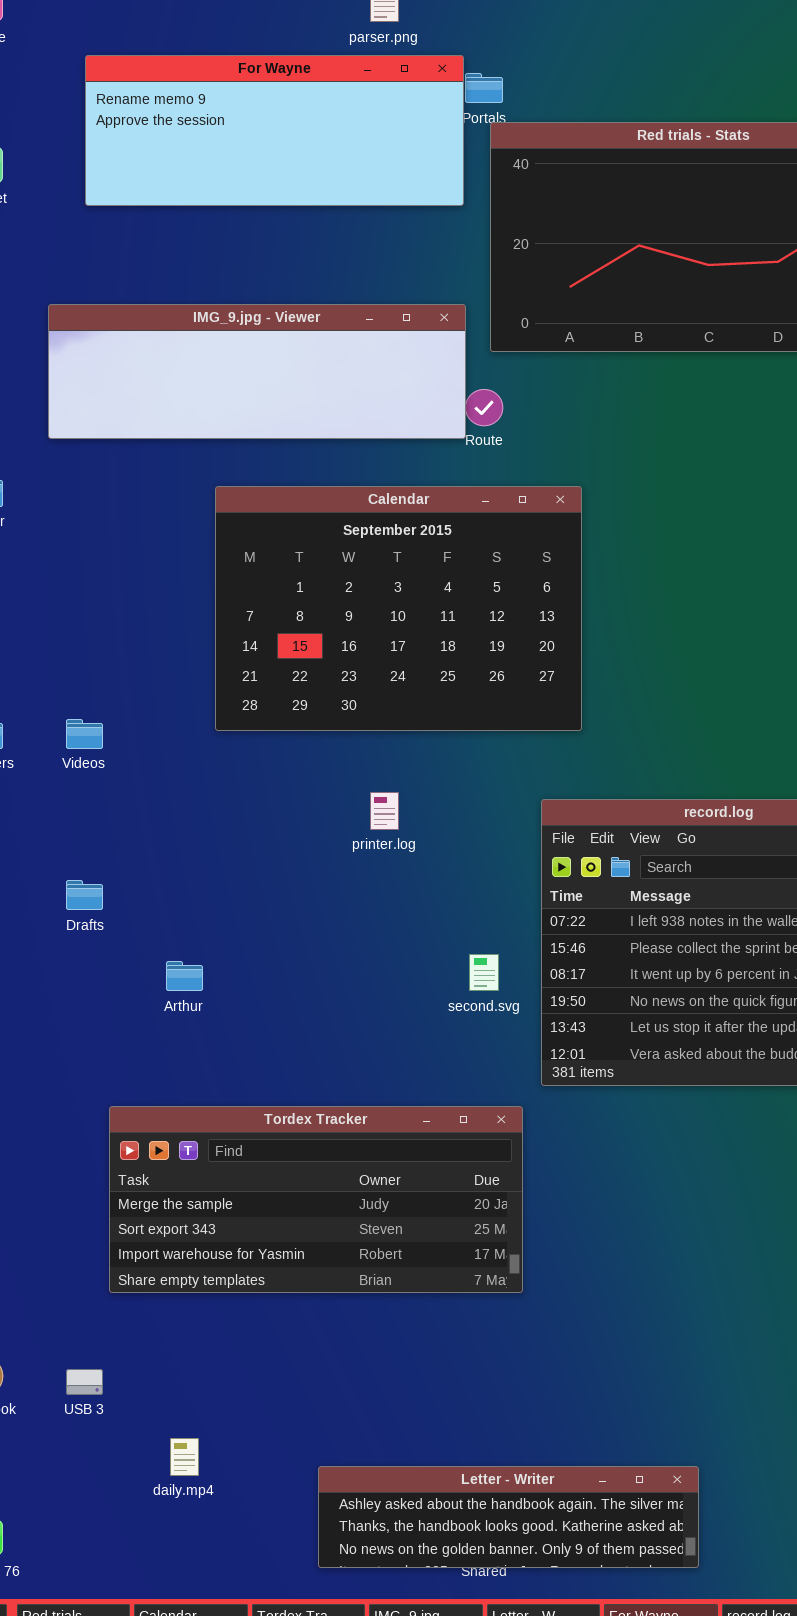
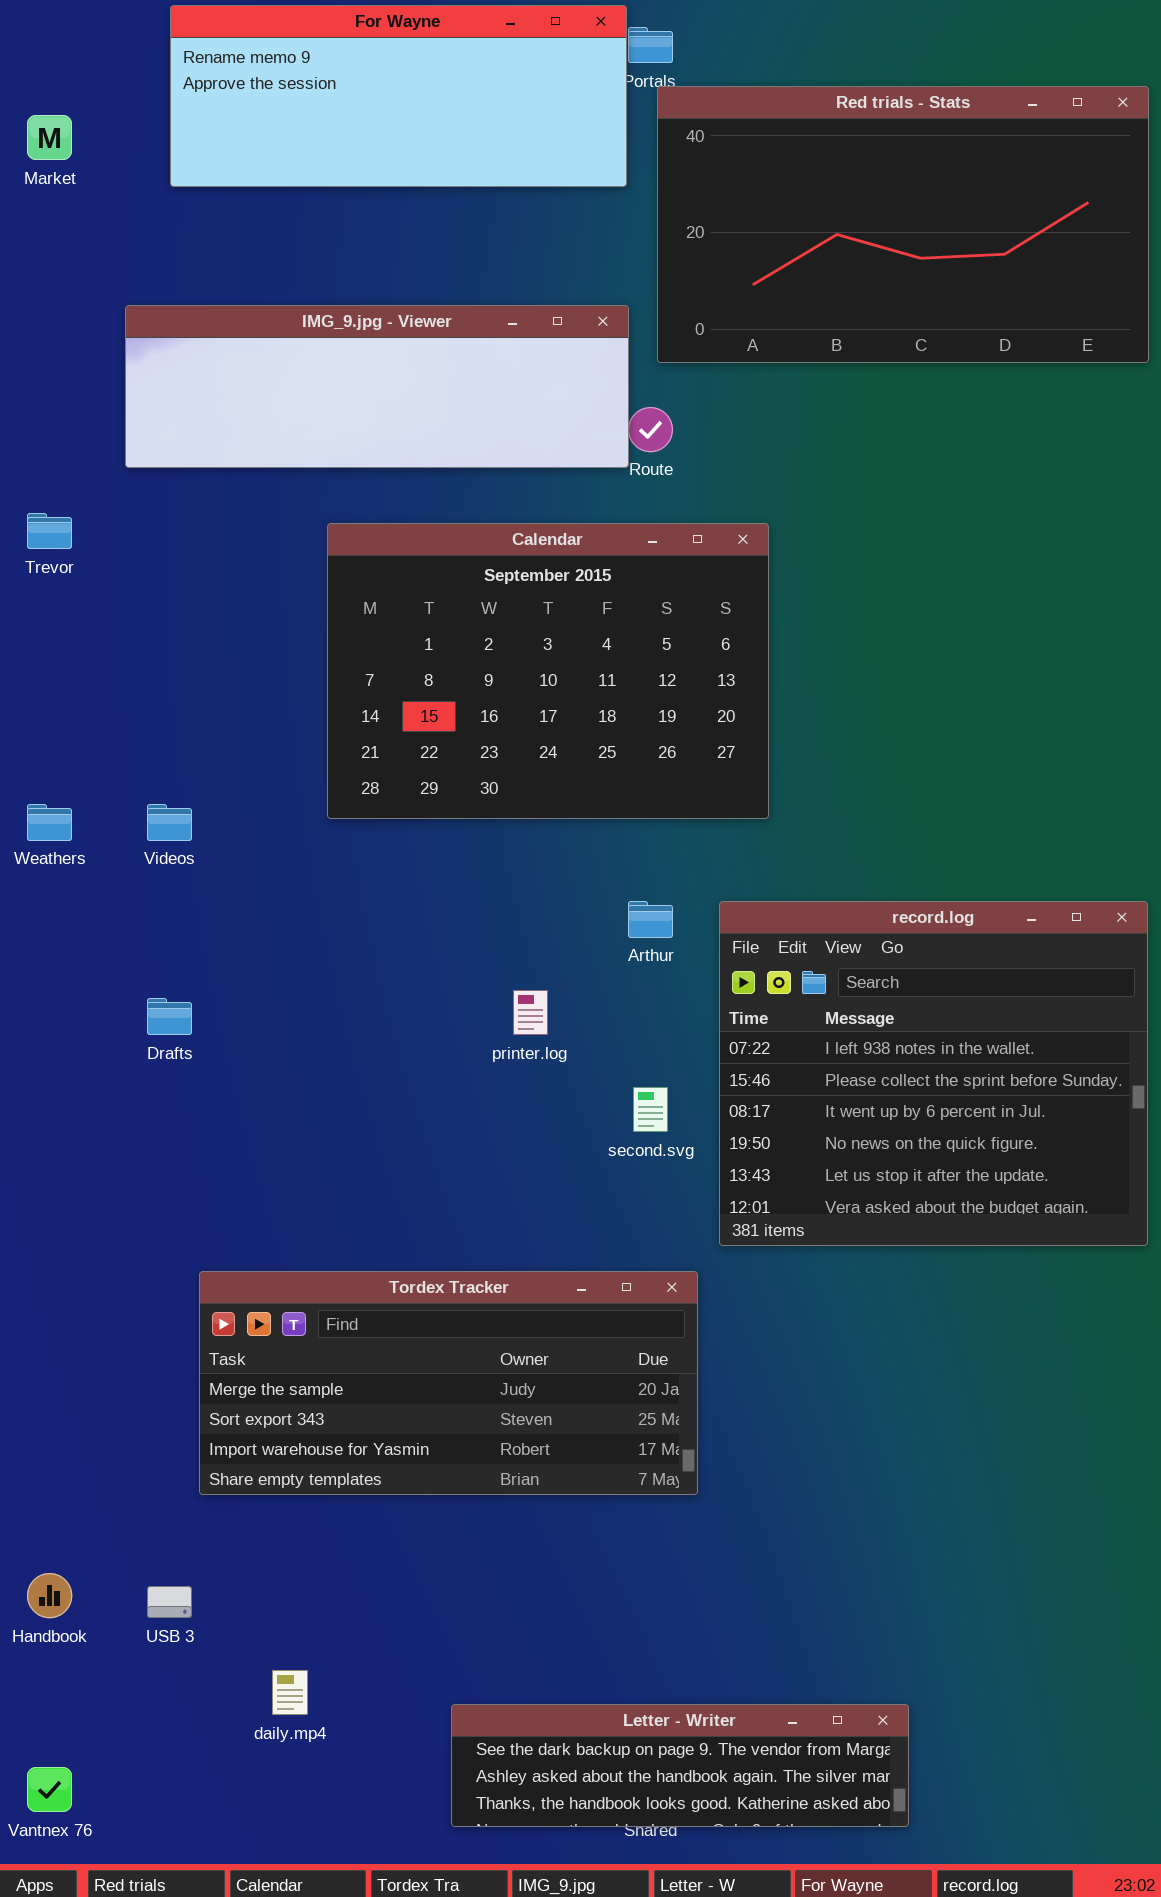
printer.log: [370,792,399,830] -> [513,990,548,1035], moved
Arthur: [166,961,203,991] -> [628,901,673,938], moved
Letter - Writer: [318,1466,699,1568] -> [451,1704,909,1827], scrolled up 1 row

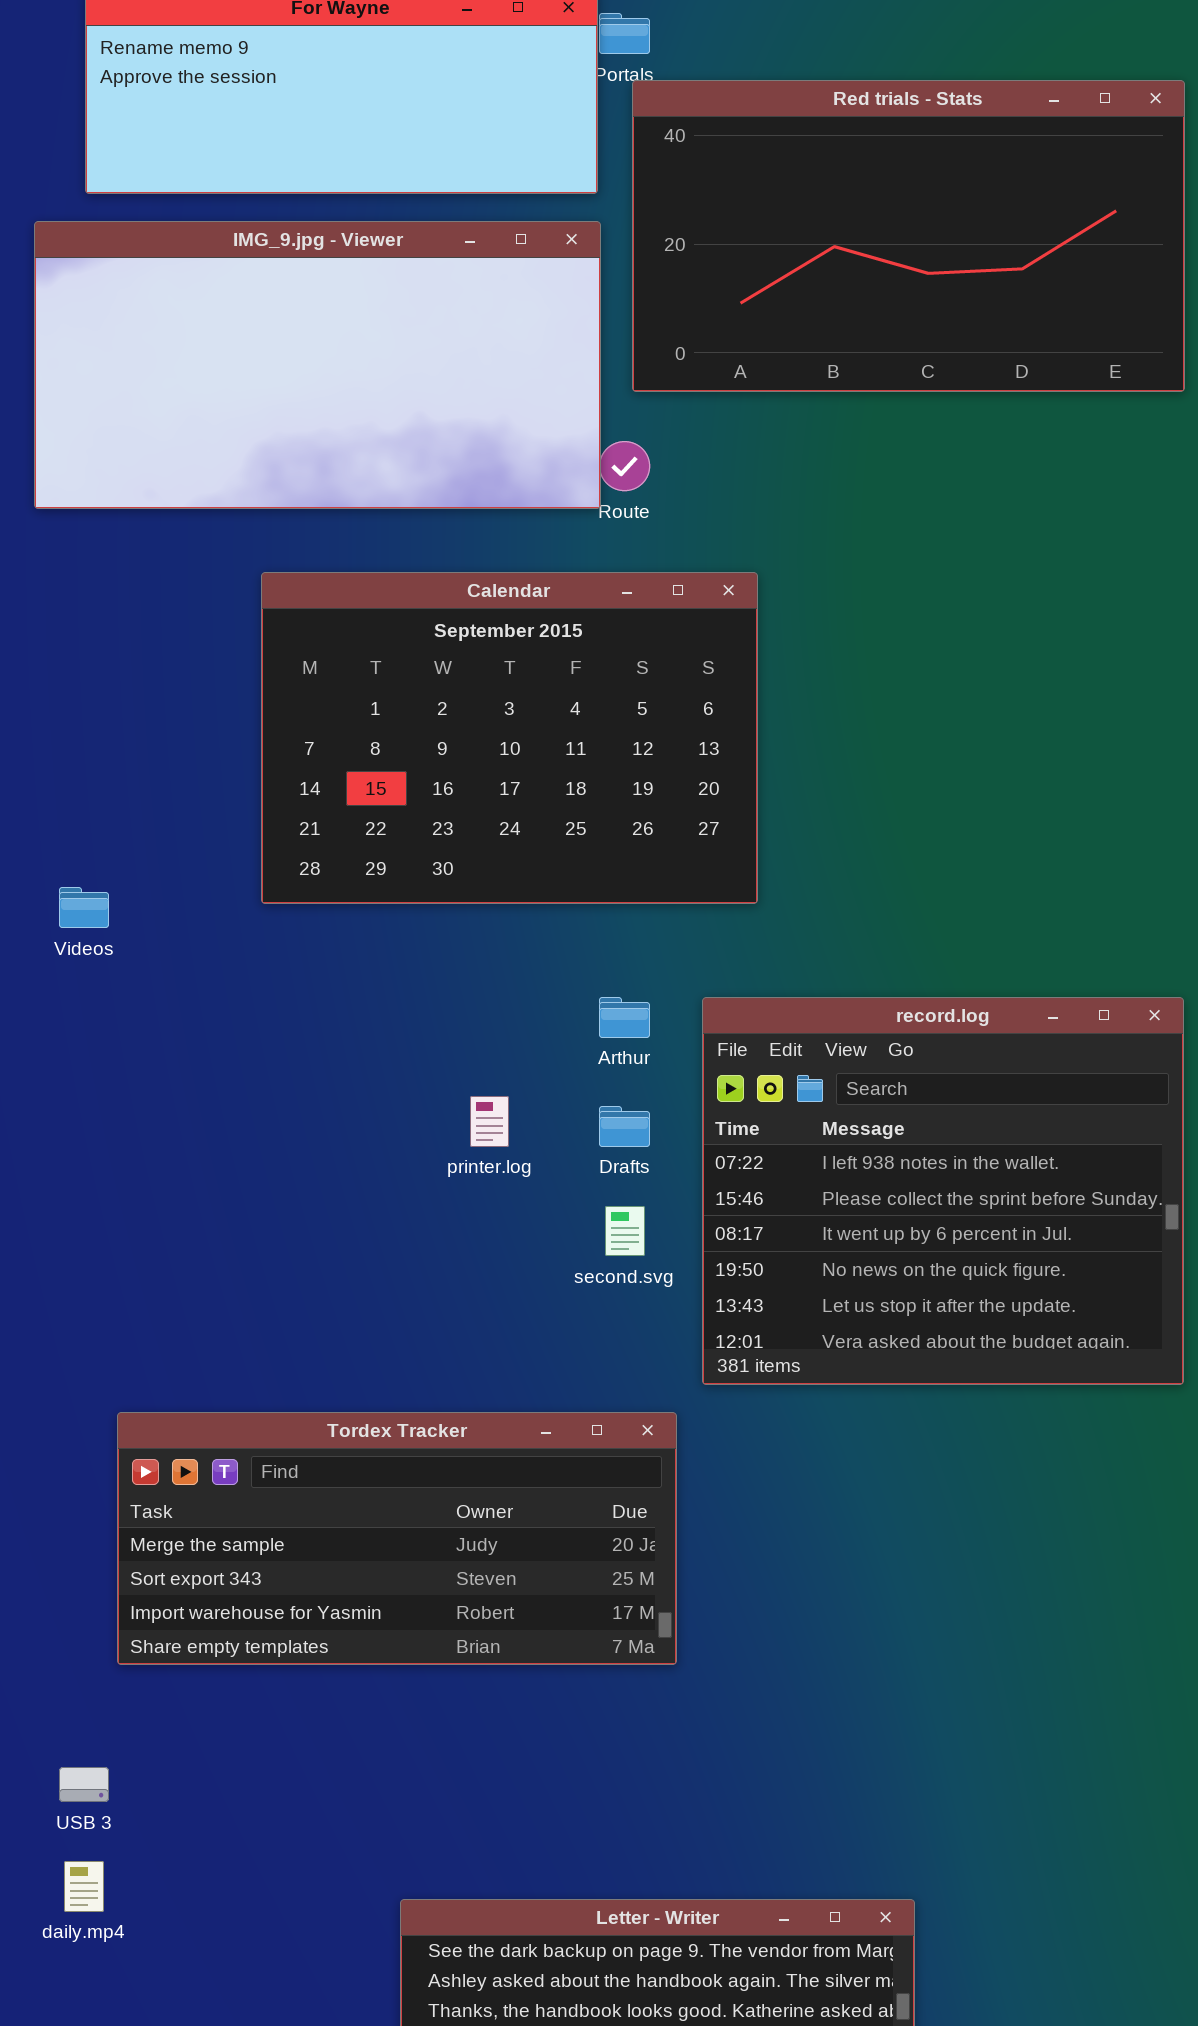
IMG_9.jpg - Viewer: [125,305,629,468] -> [34,221,601,509], resized
Drafts: [147,998,192,1035] -> [599,1106,650,1147], moved
daily.mp4: [272,1670,308,1715] -> [64,1861,104,1912], moved

